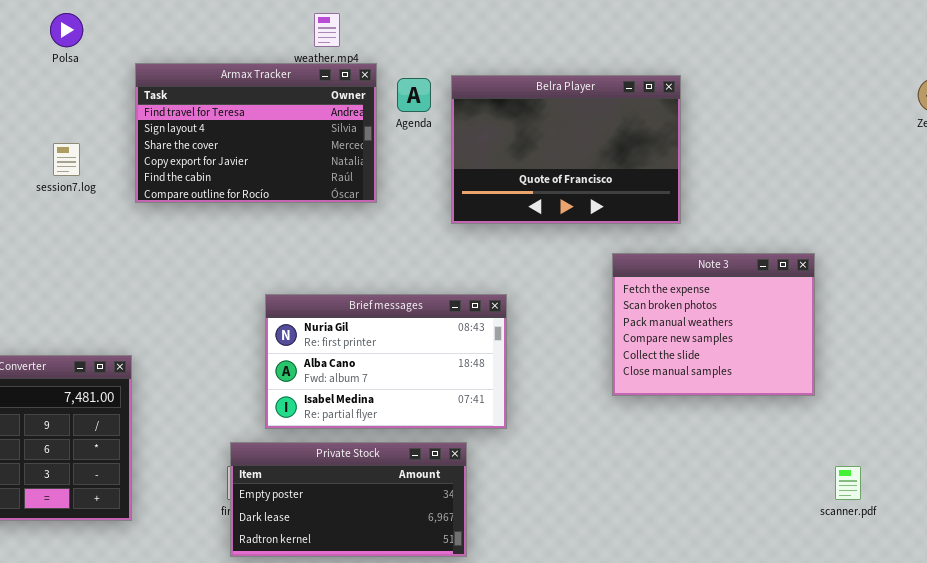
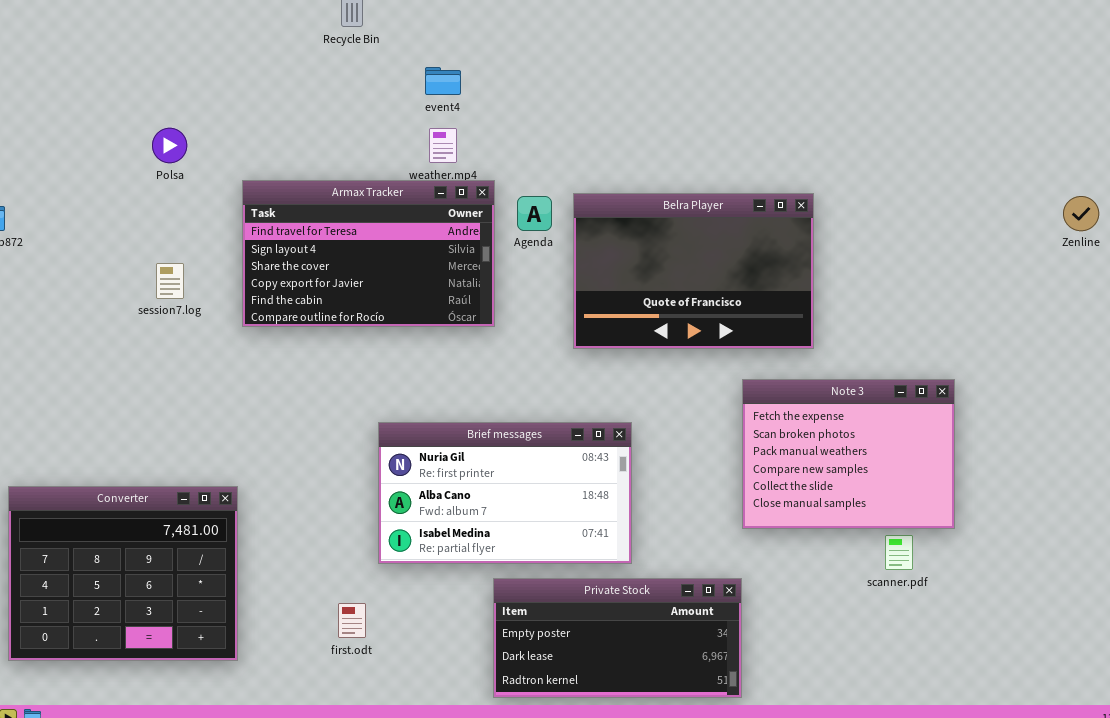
Private Stock: [230,442,467,557] -> [493,578,742,698], moved
scanner.pdf: [835,466,861,500] -> [885,535,913,570], moved

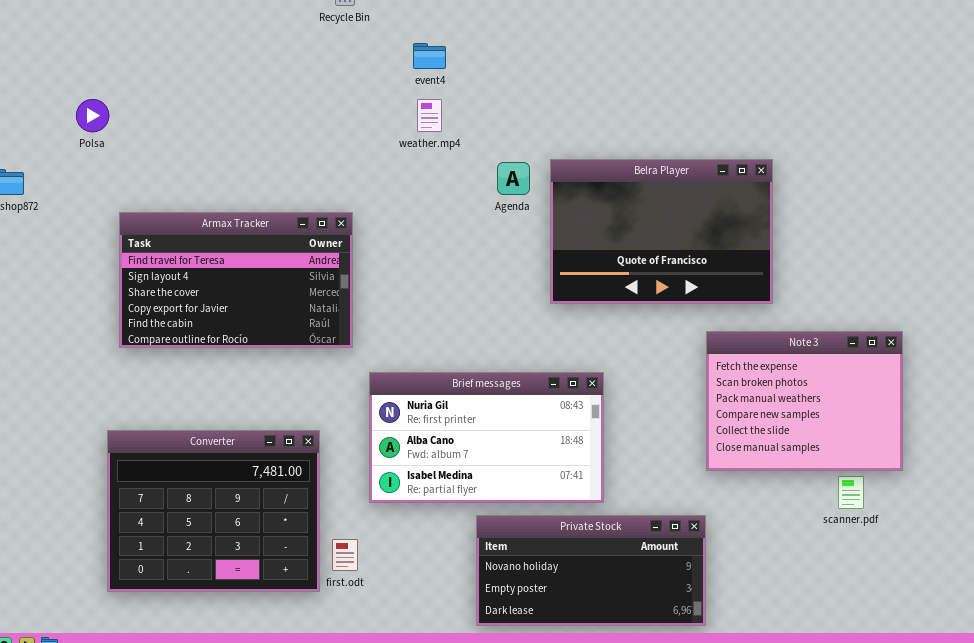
Polsa: [152,128,187,163] -> [76,99,109,132], moved
Armax Tracker: [242,180,495,327] -> [119,212,353,348], moved
Converter: [8,486,238,661] -> [107,430,320,592], moved
Private Stock: [493,578,742,698] -> [476,515,706,626], scrolled up 1 row

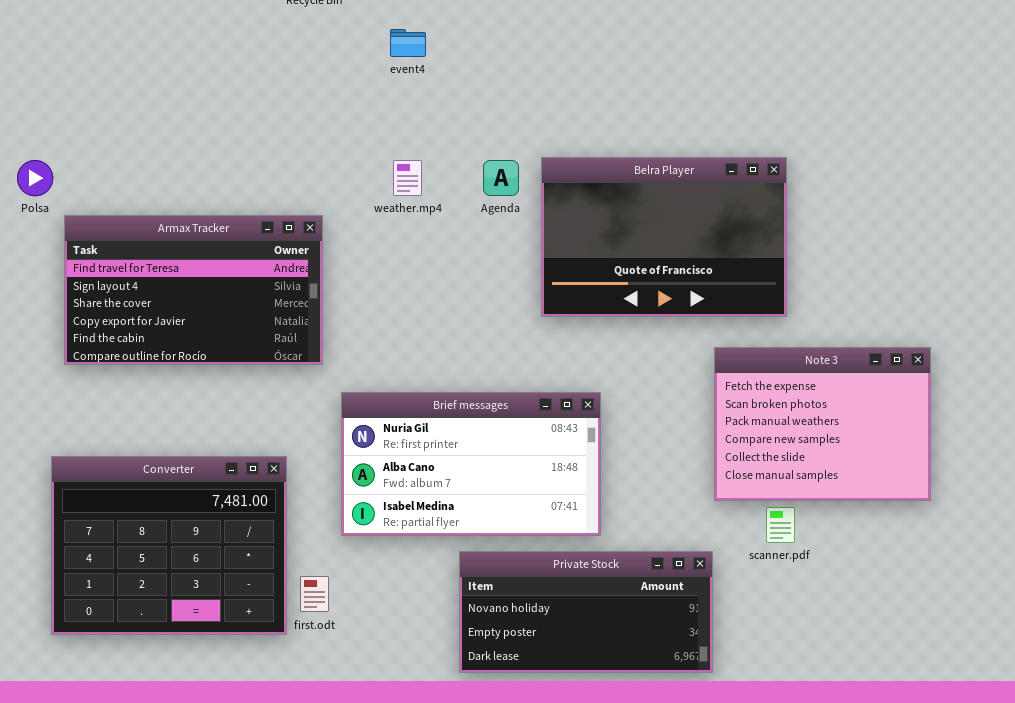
Polsa: [76,99,109,132] -> [17,160,53,196], moved
weather.mp4: [417,99,442,132] -> [393,160,422,196], moved
scanner.pdf: [838,476,864,509] -> [766,507,795,543], moved

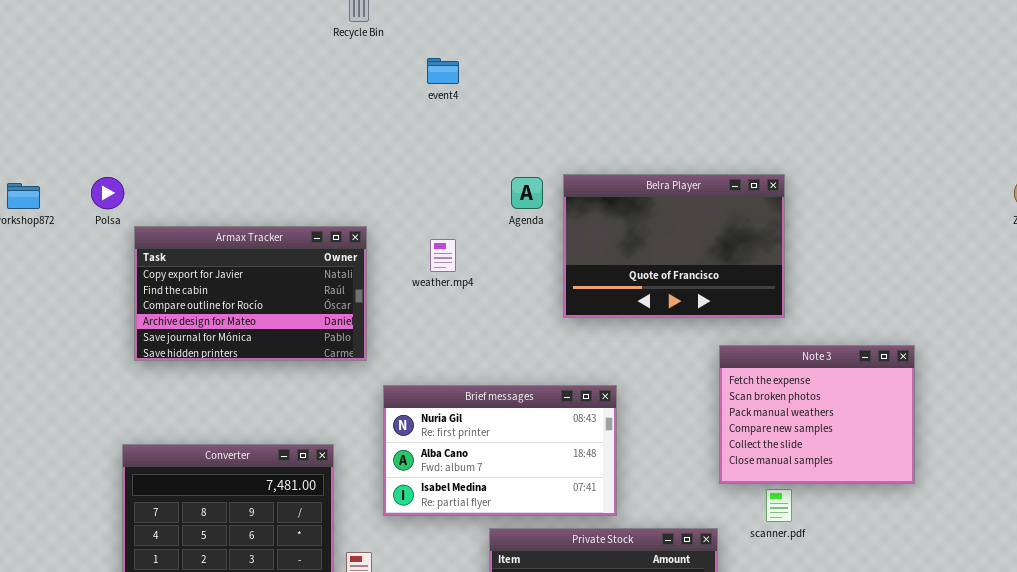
weather.mp4: [393,160,422,196] -> [430,239,456,272], moved
Armax Tracker: [64,215,323,365] -> [134,226,367,361], scrolled down 3 rows

